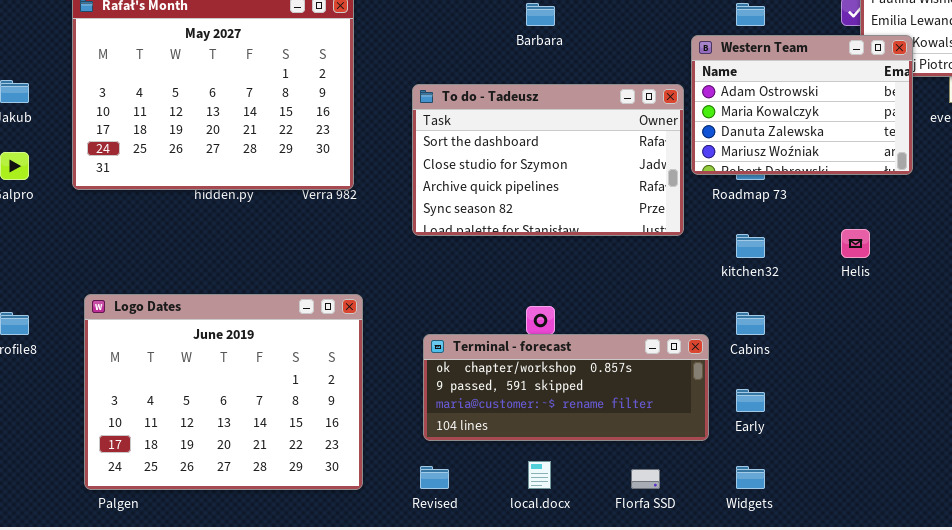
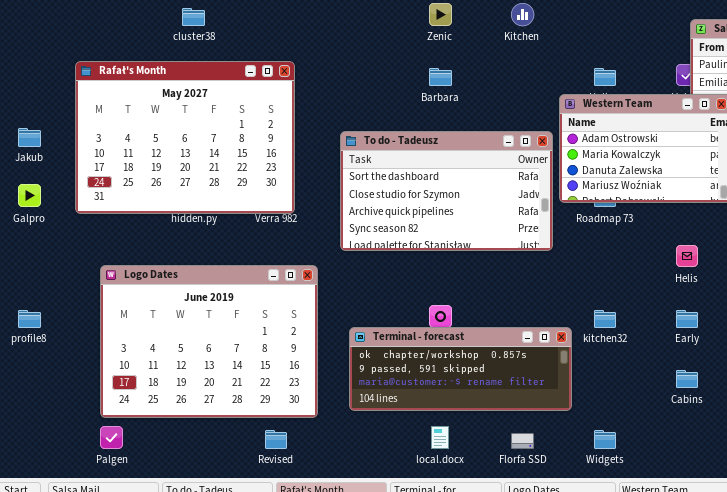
kitchen32: [736,234,765,258] -> [594,310,616,328], moved
Logo Dates: [84,294,363,490] -> [100,265,318,418], moved
Cabins: [736,312,765,335] -> [676,370,698,388], moved
Early: [736,389,765,412] -> [676,310,698,328], moved
Revised: [420,466,449,489] -> [265,430,287,449], moved

